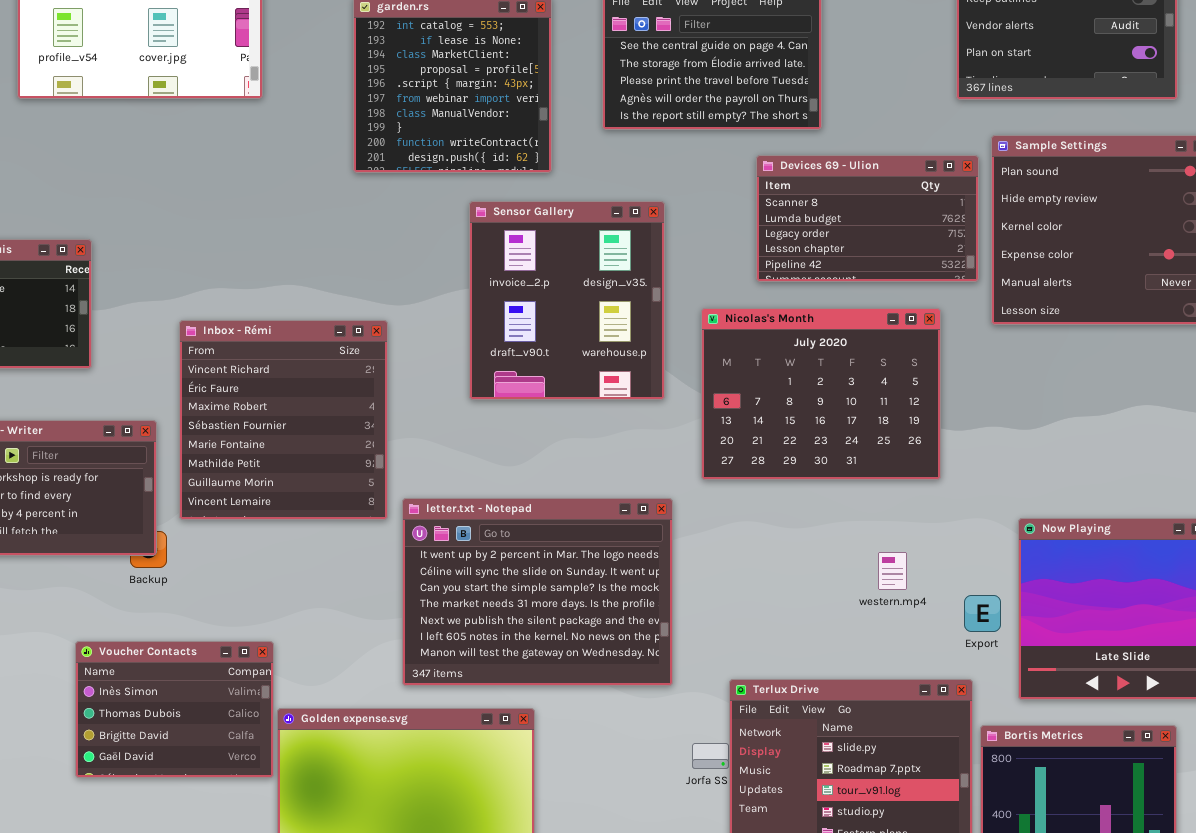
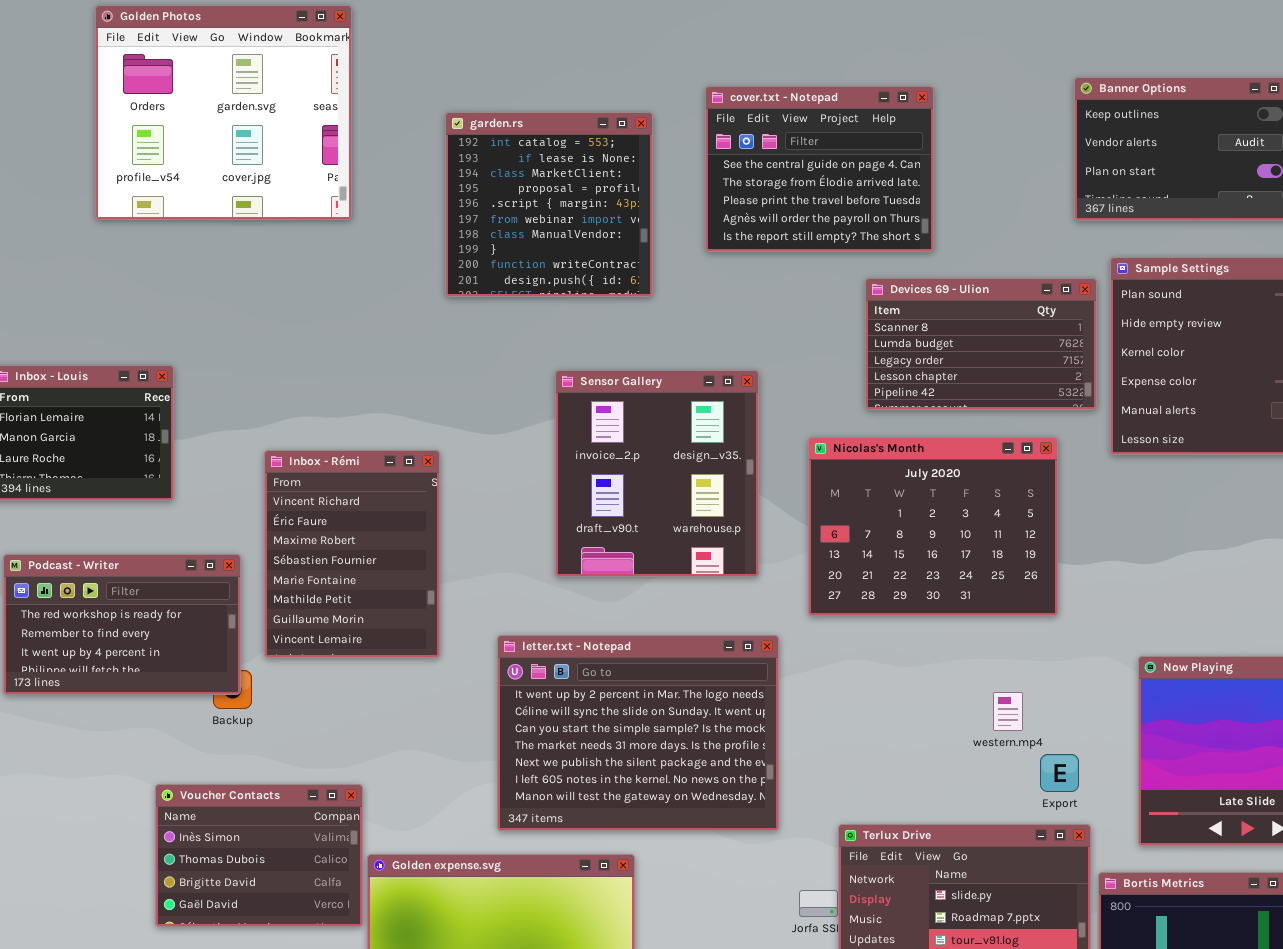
Sensor Gallery: [469,201,665,400] -> [555,370,759,577], moved
Inbox - Rémi: [179,320,388,520] -> [264,450,440,658], resized
Export: [964,595,1001,632] -> [1040,754,1079,792], moved

